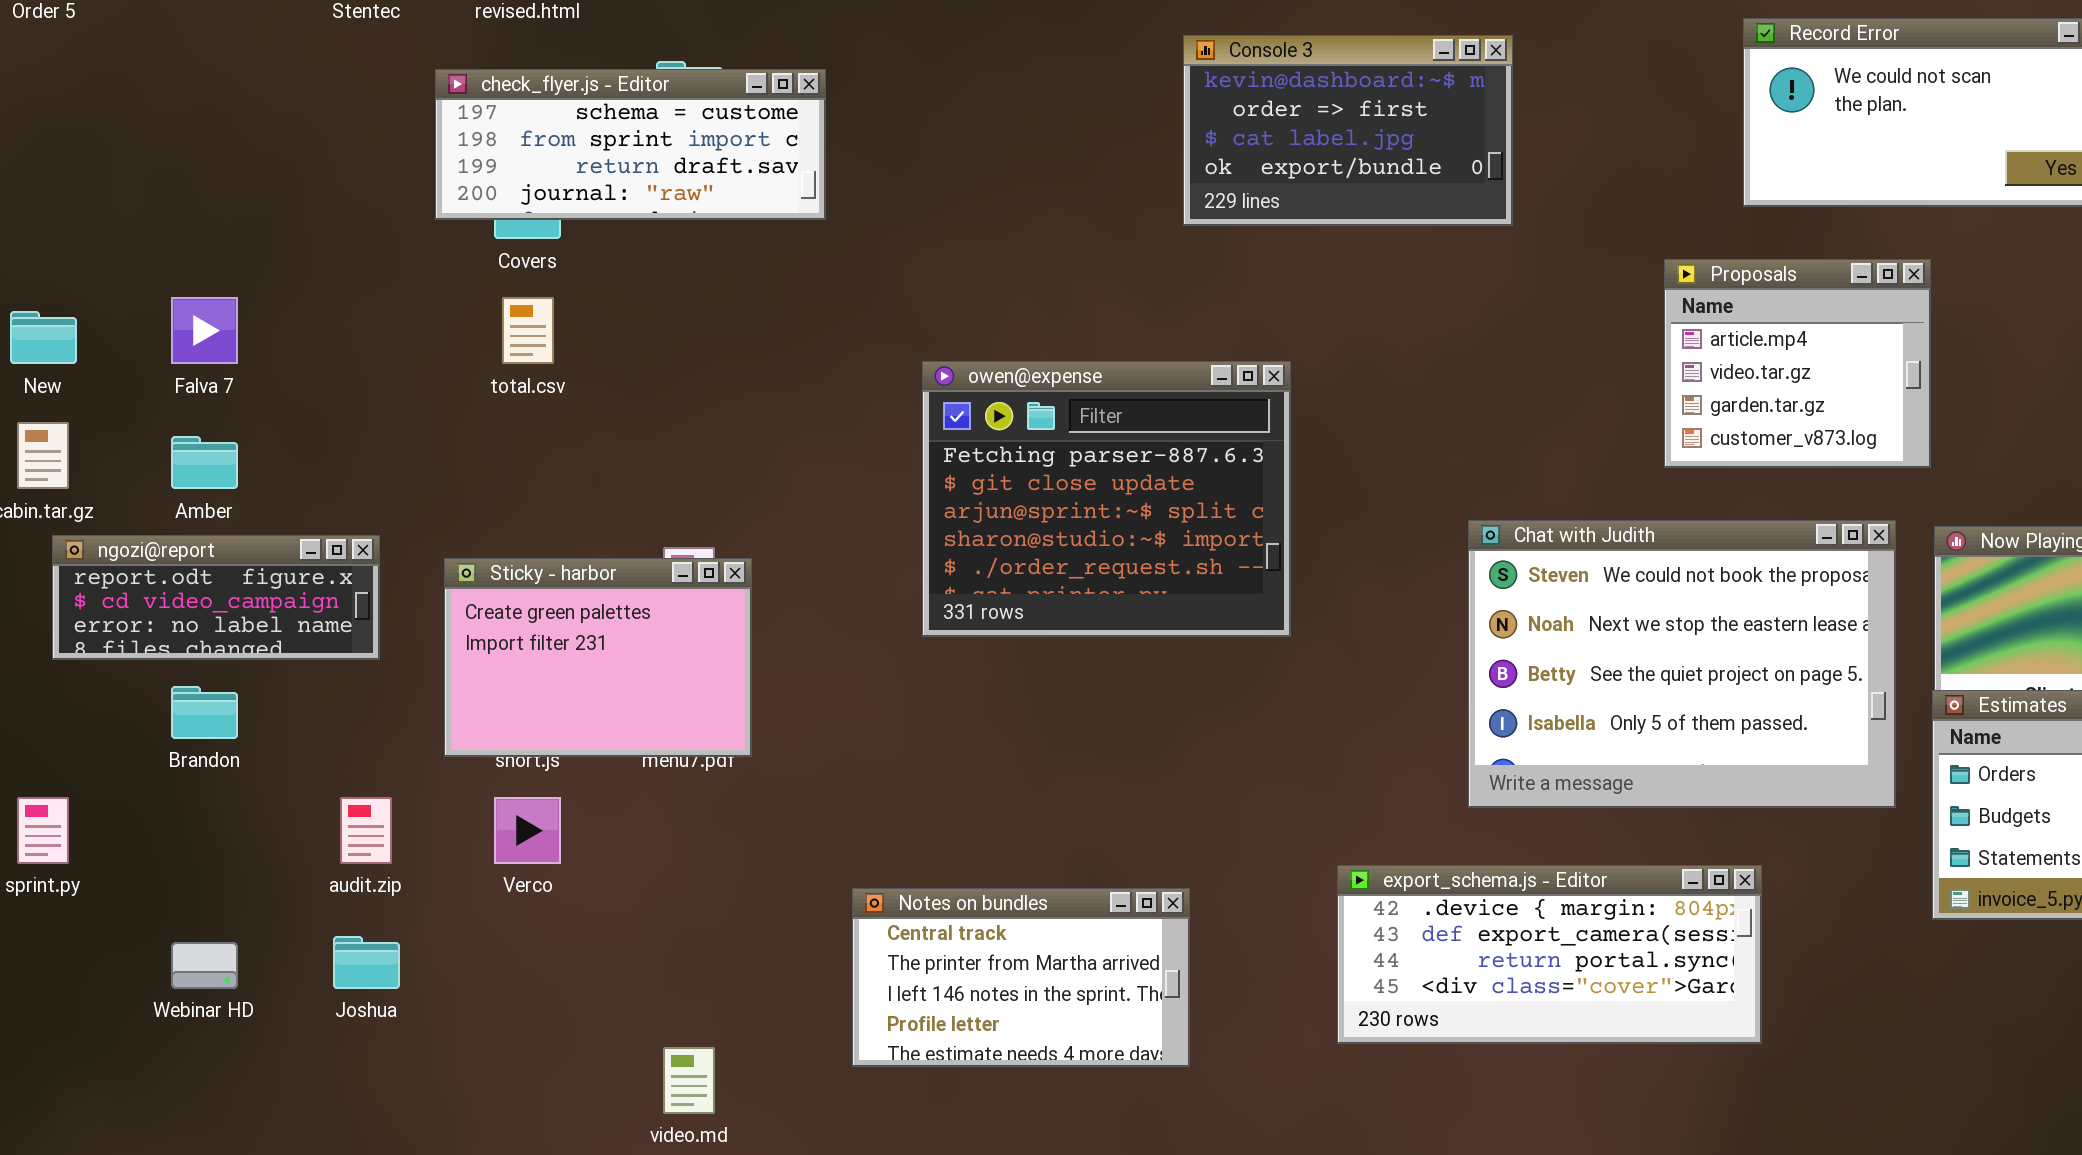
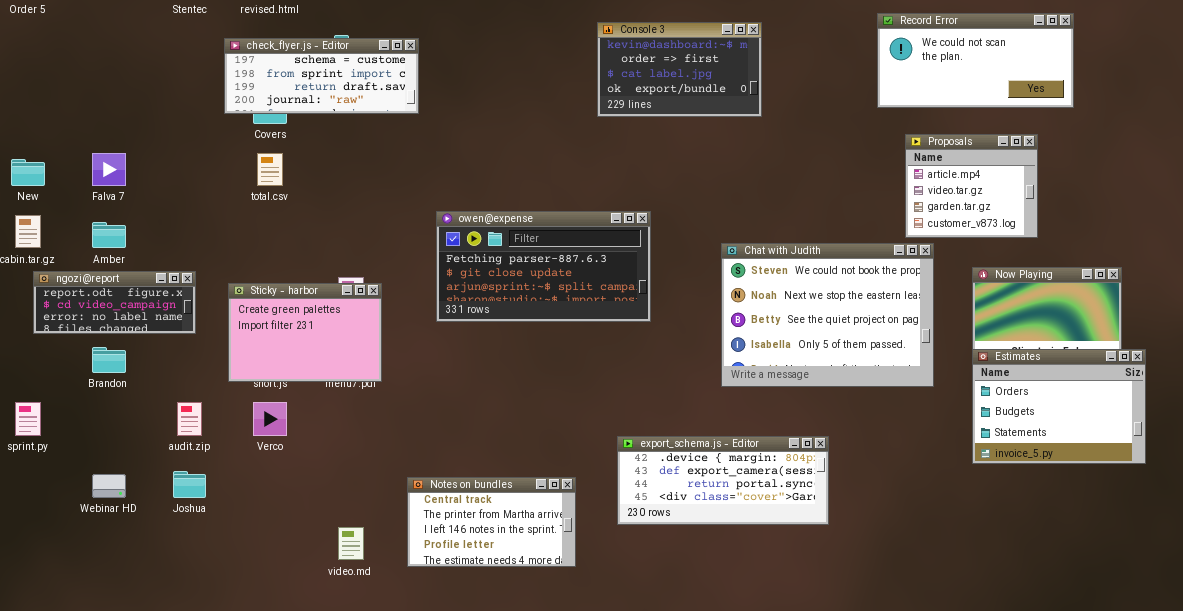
Proposals: [1664,259,1931,468] -> [905,134,1038,238], moved
owen@expense: [922,361,1291,637] -> [436,211,651,322], resized
Chat with Judith: [1468,520,1896,808] -> [721,243,934,387], moved
export_schema.js - Editor: [1337,865,1762,1044] -> [617,436,829,525], moved
Notes on bundles: [852,888,1190,1067] -> [407,477,576,567], moved

